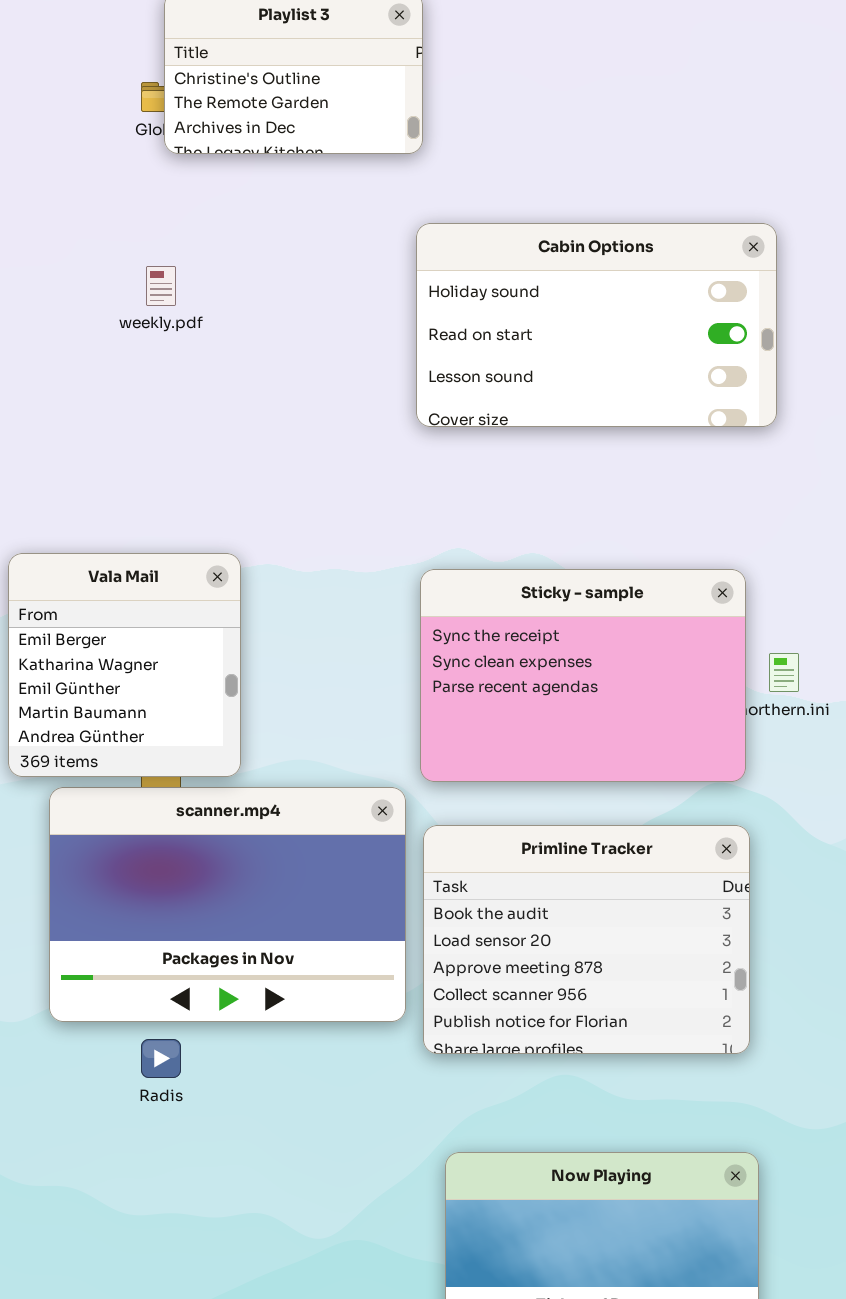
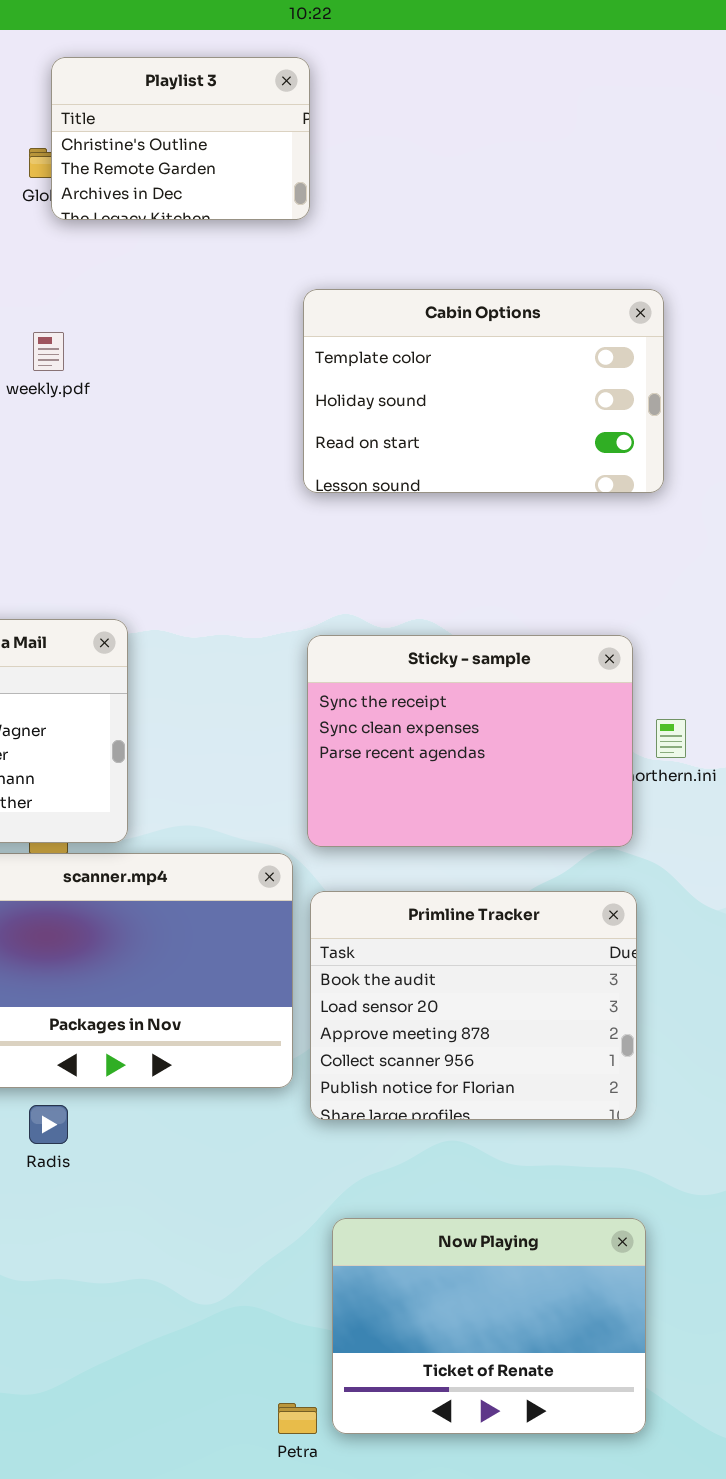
Cabin Options: [416,223,777,427] -> [303,289,664,493], scrolled up 1 row

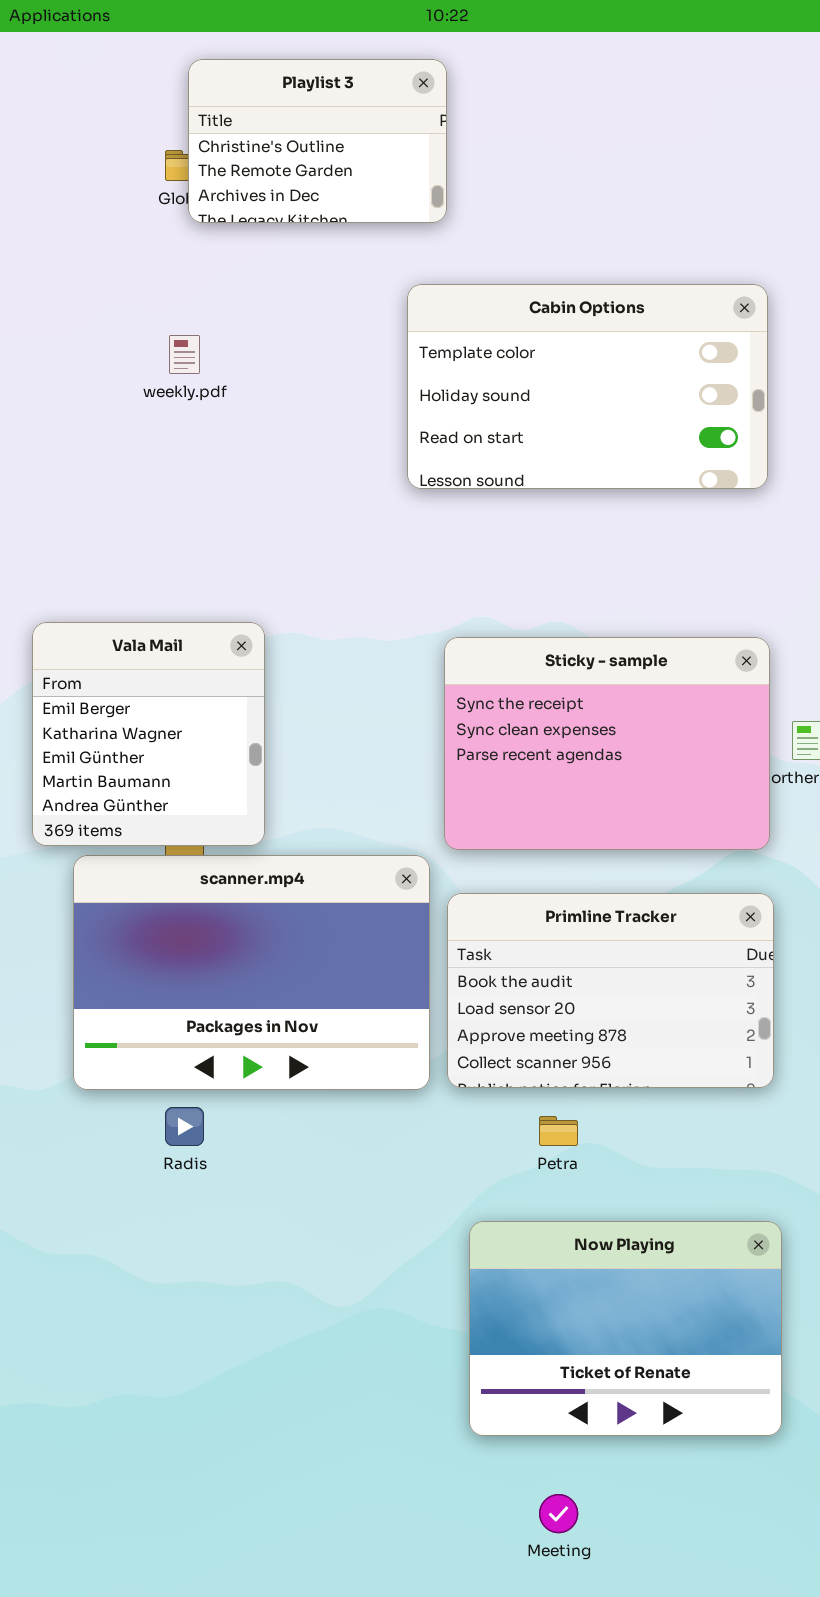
Cabin Options: [303,289,664,493] -> [407,284,768,489], moved
Primline Tracker: [310,891,637,1120] -> [447,893,774,1088], resized
Petra: [278,1403,317,1434] -> [539,1116,578,1146], moved

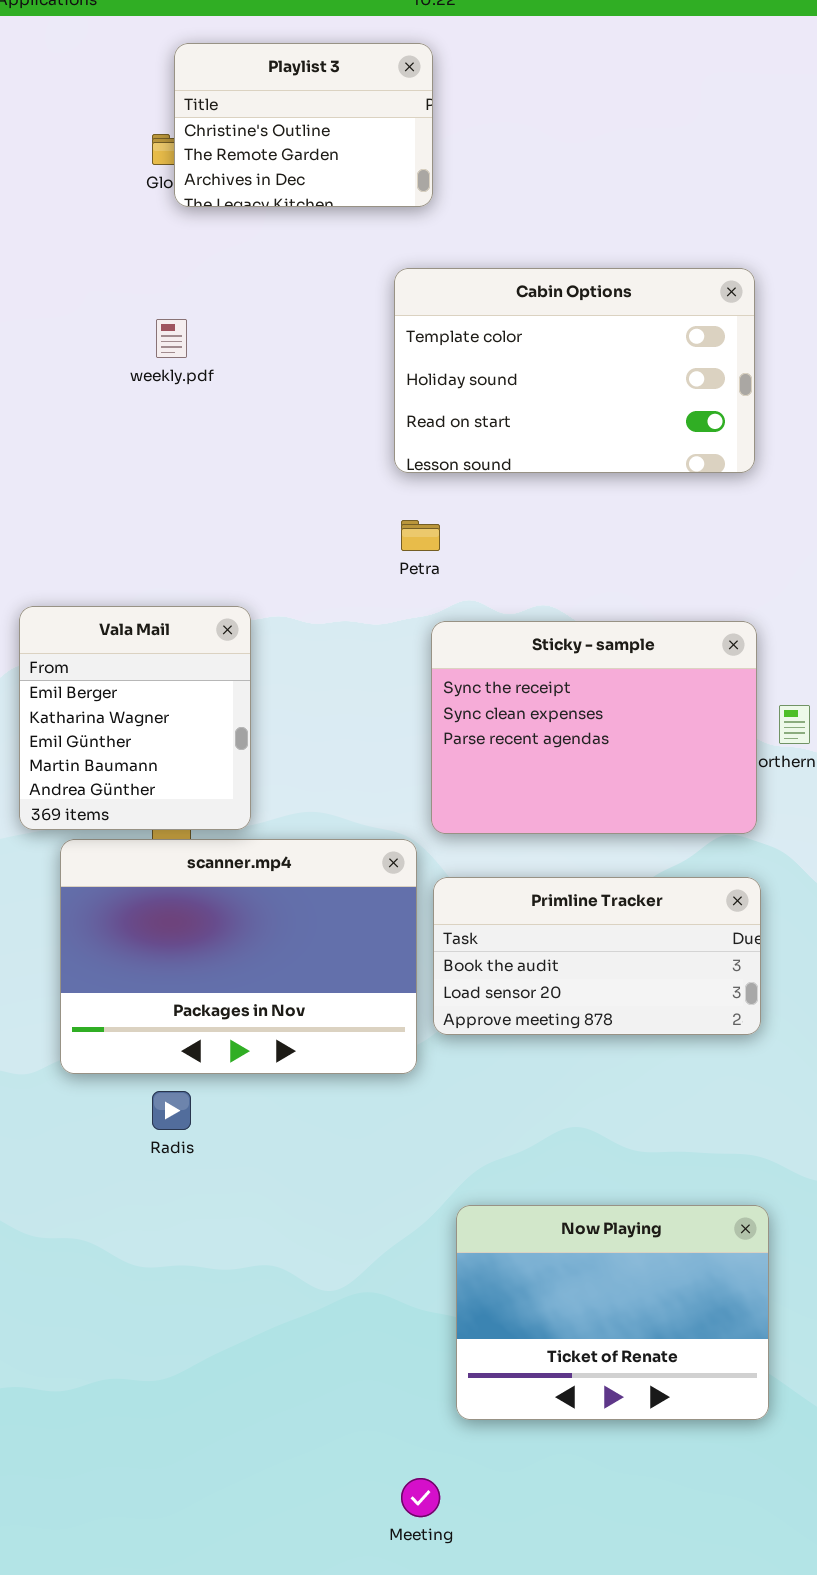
Primline Tracker: [447,893,774,1088] -> [433,877,761,1035], resized
Petra: [539,1116,578,1146] -> [401,520,440,551], moved
Meeting: [539,1494,578,1533] -> [401,1478,440,1517], moved

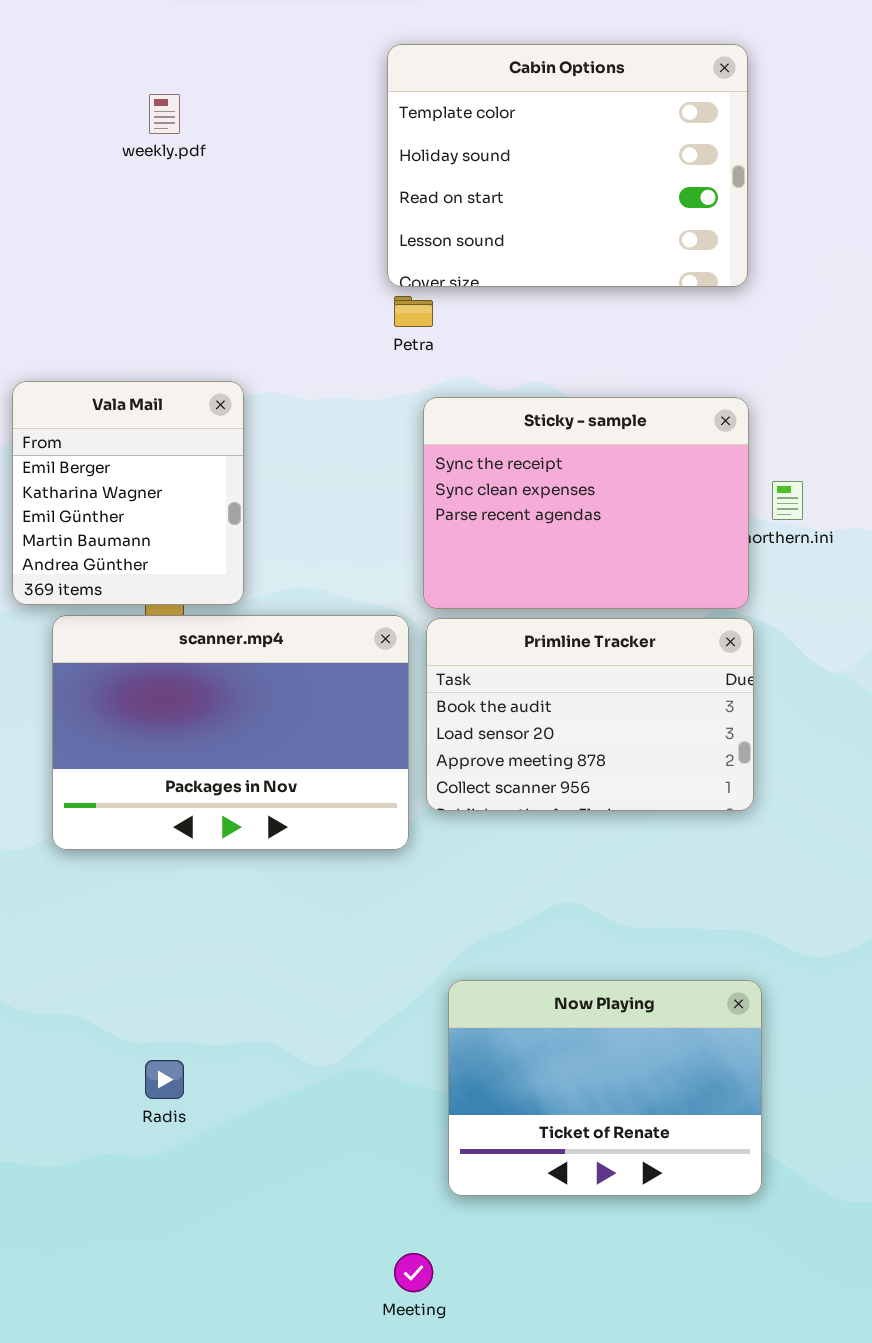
Cabin Options: [394,268,755,473] -> [387,44,748,287], resized
Primline Tracker: [433,877,761,1035] -> [426,618,754,811], resized
Radis: [152,1091,191,1130] -> [145,1060,184,1099], moved

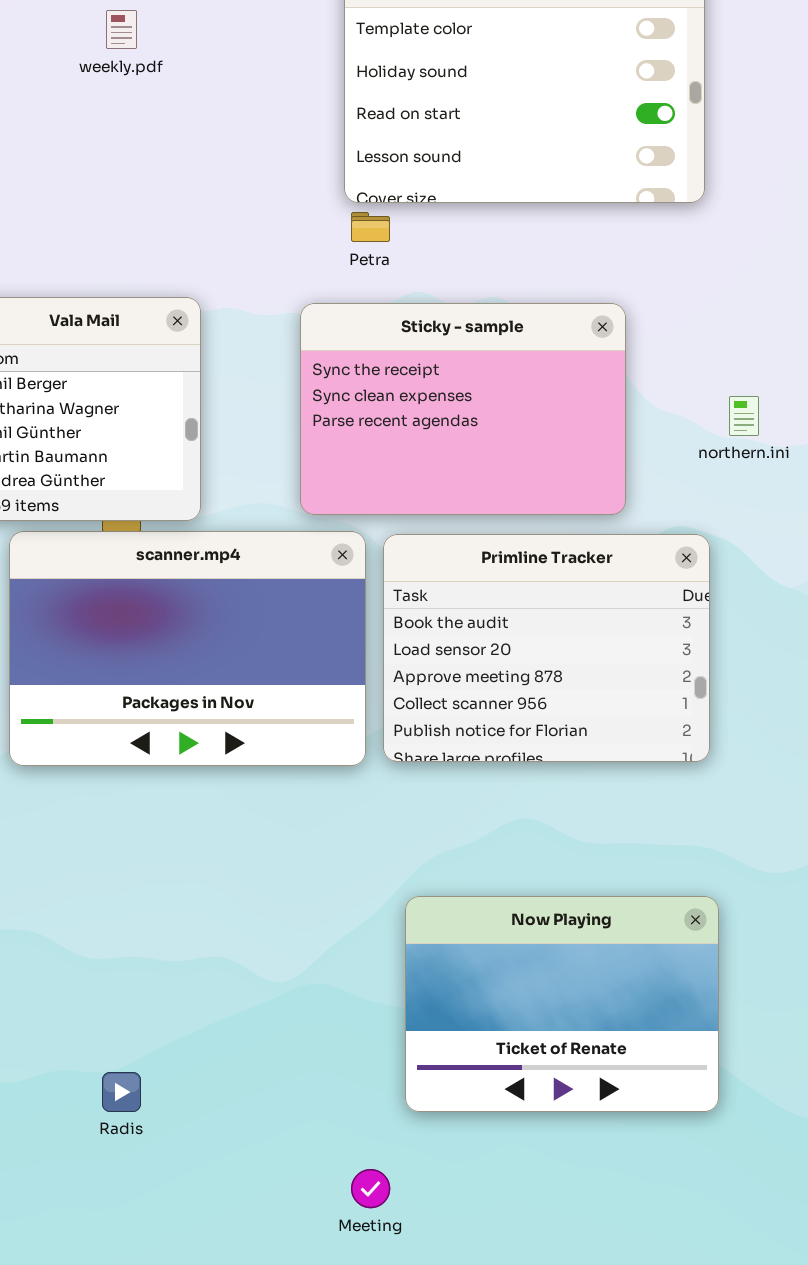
Sticky - sample: [423,397,749,609] -> [300,303,626,515], moved
Primline Tracker: [426,618,754,811] -> [383,534,710,762], resized
Radis: [145,1060,184,1099] -> [102,1072,141,1112], moved

